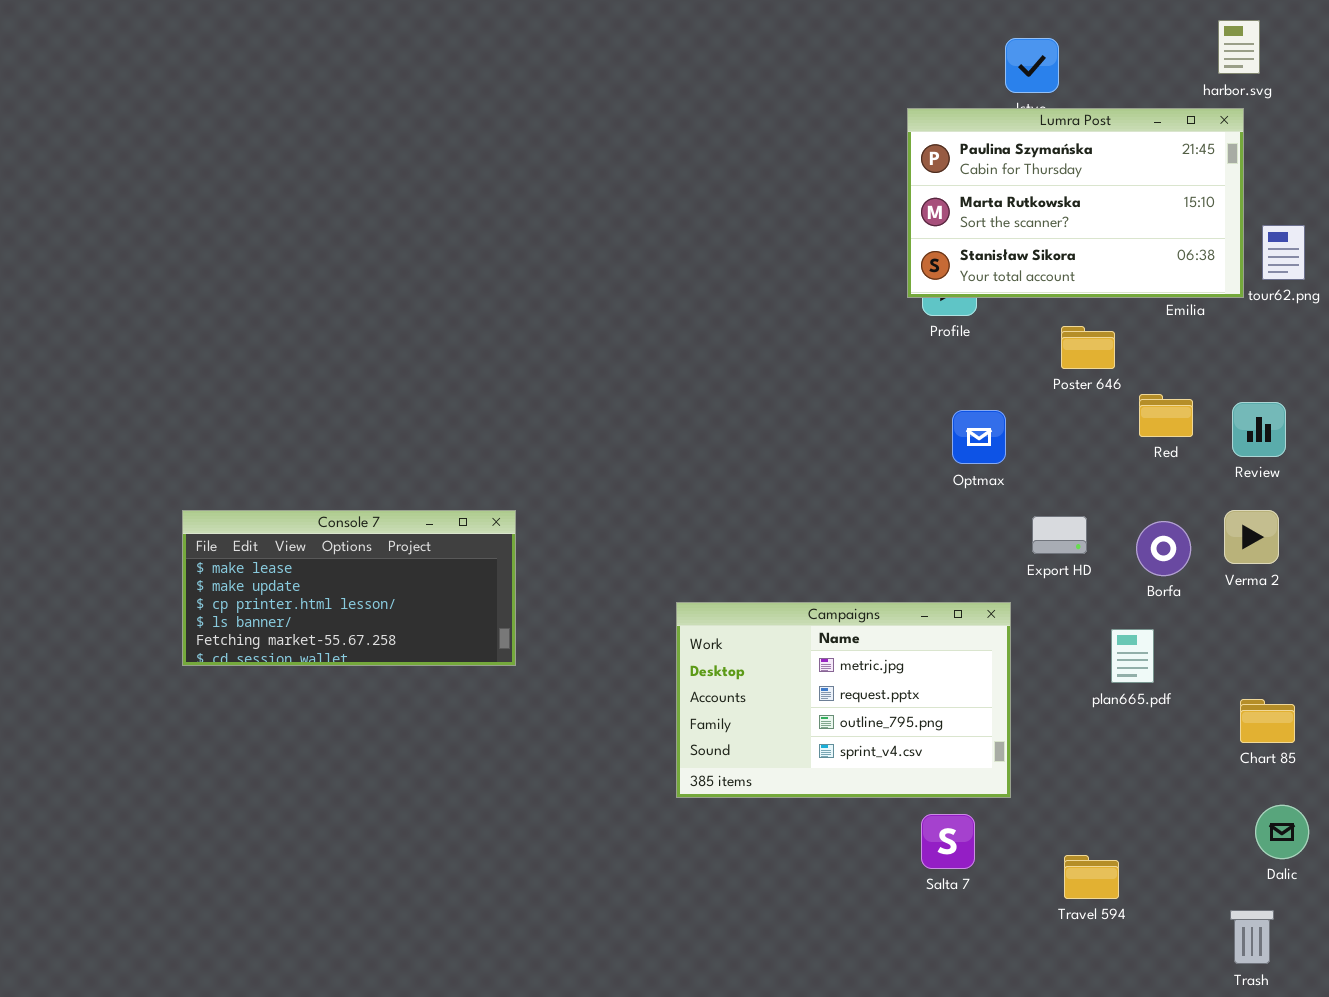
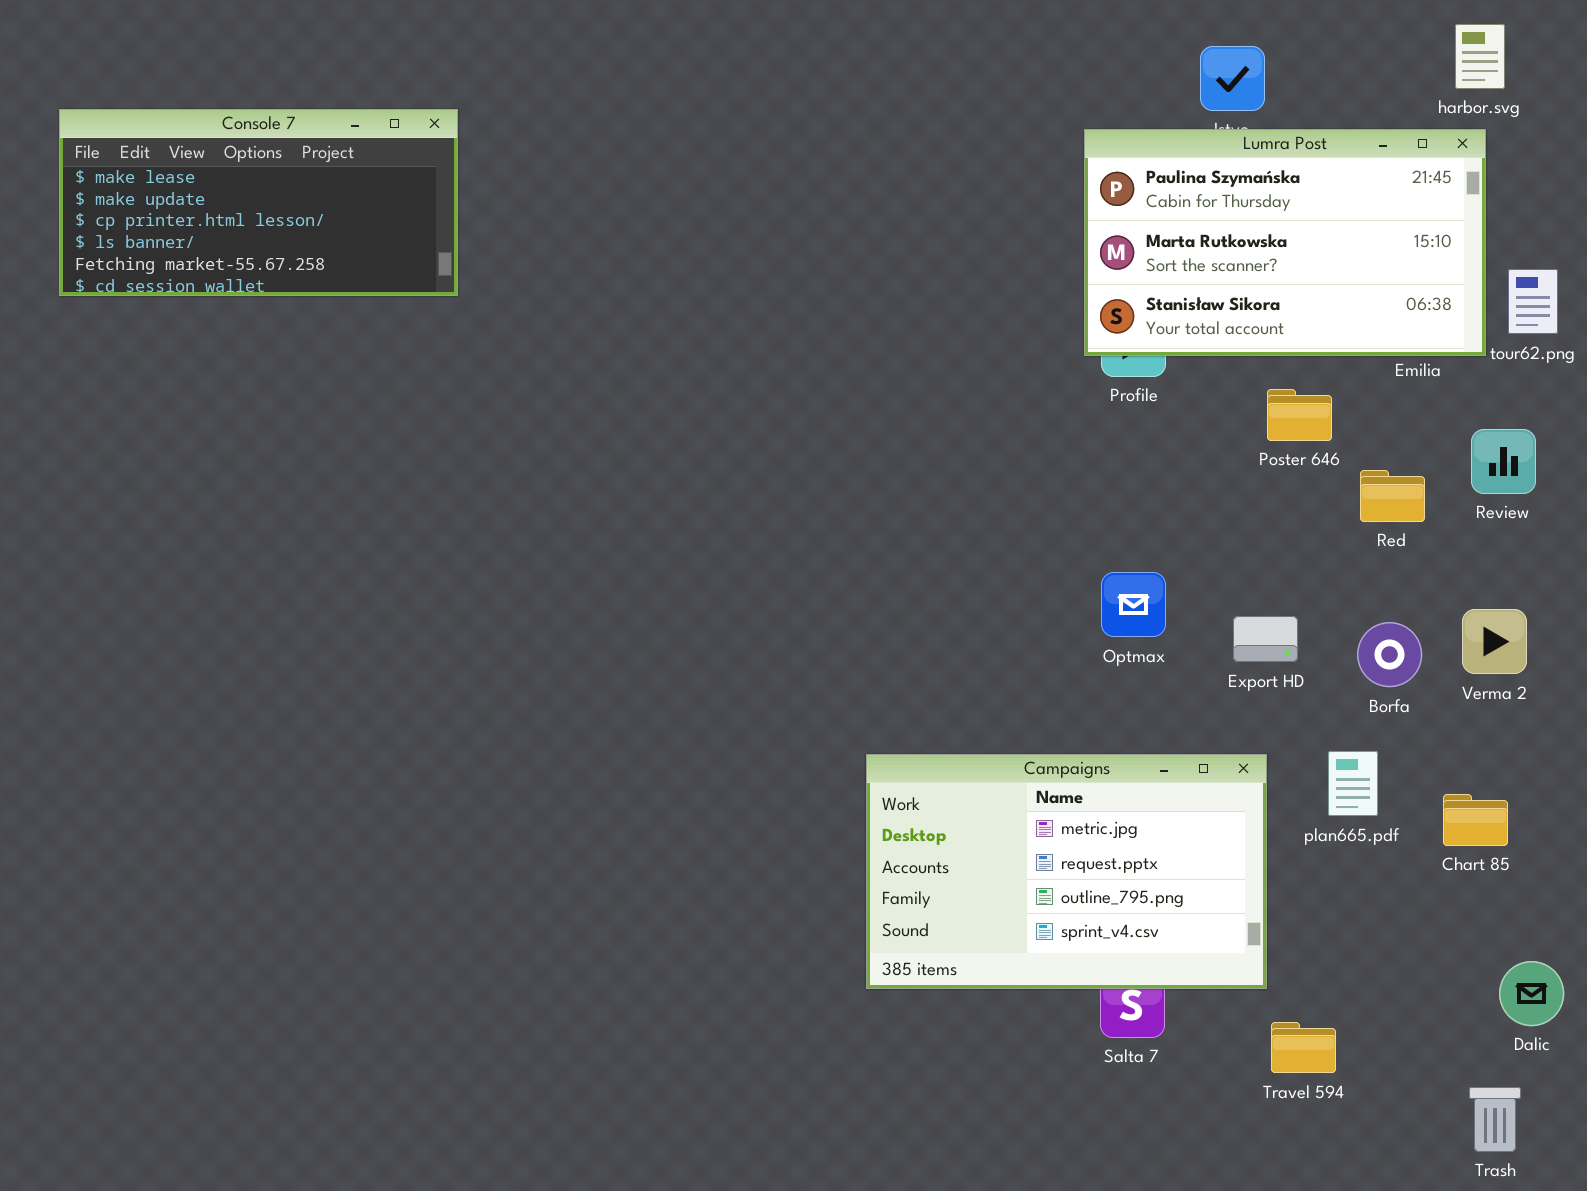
Review: [1232,402,1286,457] -> [1471,429,1536,494], moved
Optmax: [952,410,1006,464] -> [1101,572,1166,637], moved
Console 7: [182,510,516,666] -> [59,109,458,296], moved
Campaigns: [676,602,1011,798] -> [866,754,1267,989], moved
Chart 85: [1240,699,1295,743] -> [1443,794,1508,846], moved

